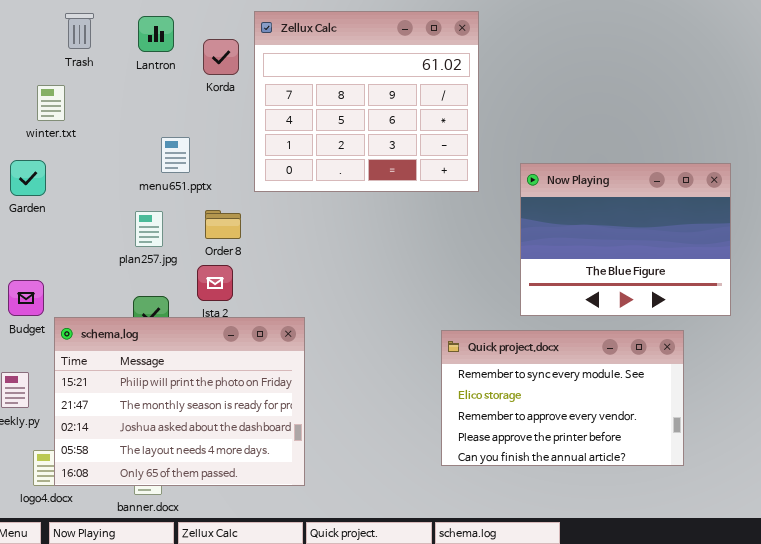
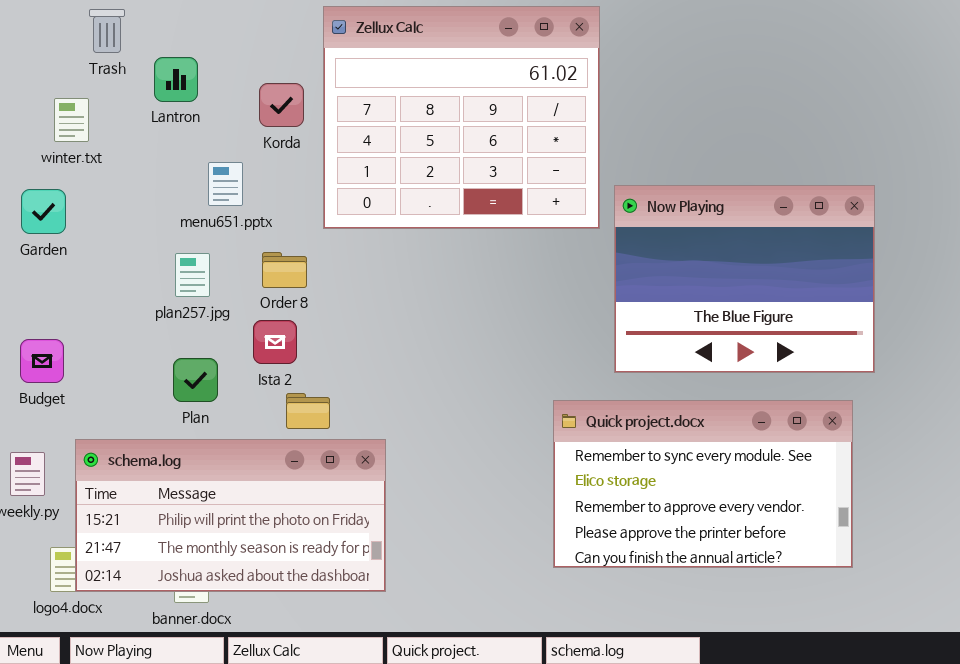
Lantron: [138,16,174,52] -> [154,57,198,102], moved
Korda: [203,39,239,75] -> [259,83,304,127], moved
Now Playing: [520,163,731,316] -> [614,185,875,373], moved
schema.log: [54,317,305,486] -> [75,439,386,592], resized

